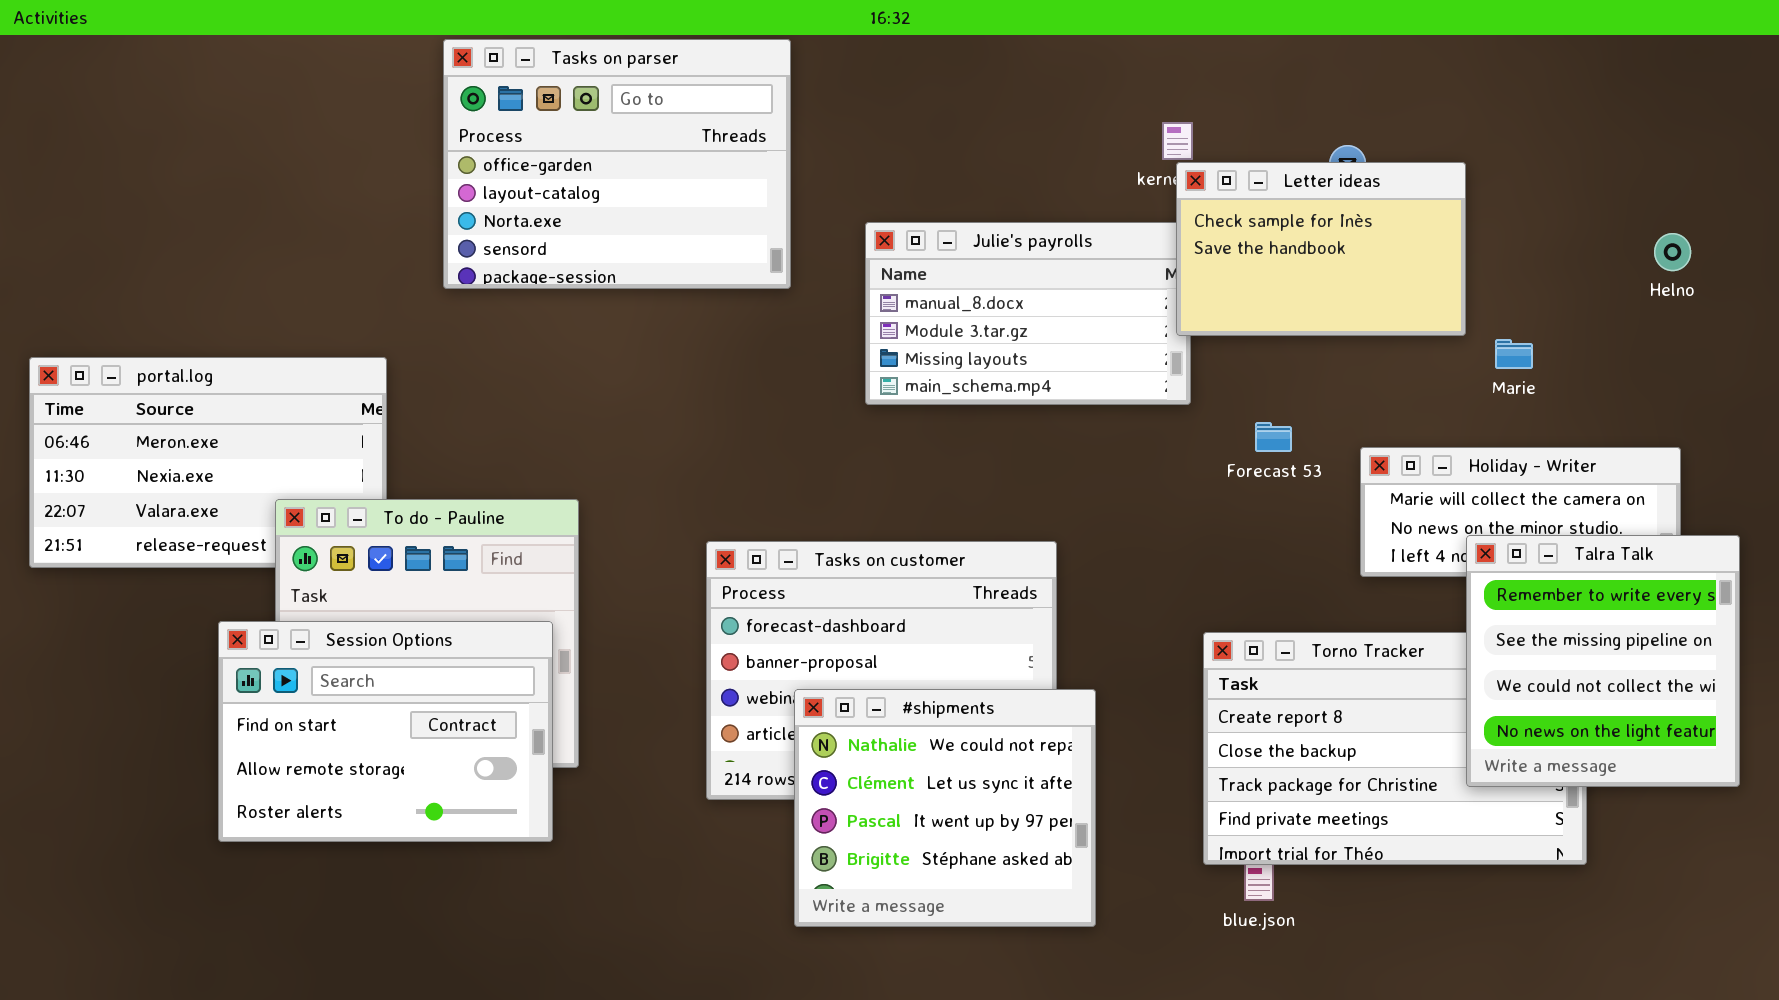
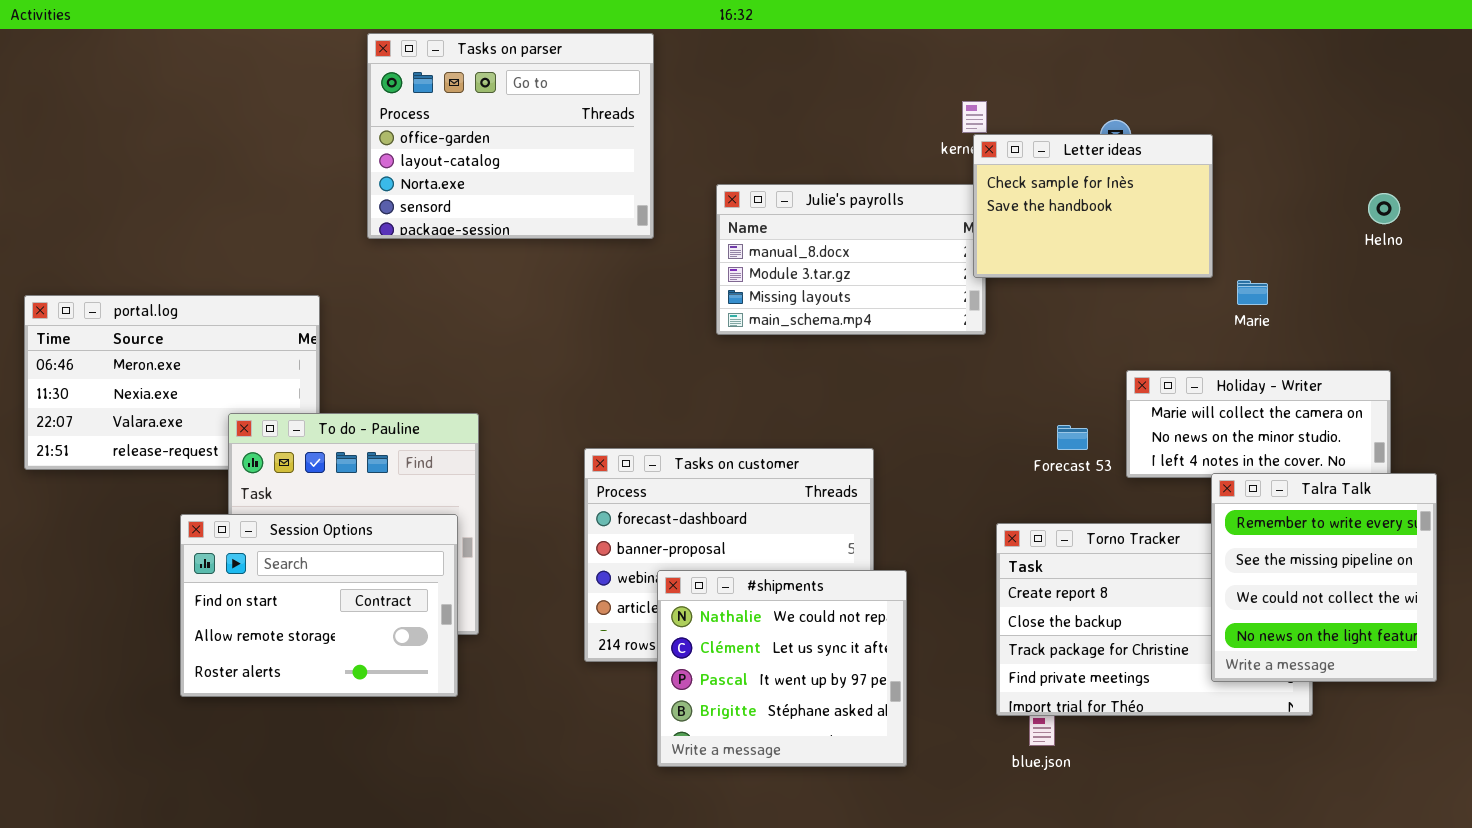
Forecast 53: [1255,422,1292,452] -> [1057,425,1088,450], moved
Talra Talk: [1466,535,1740,787] -> [1211,473,1437,682], moved

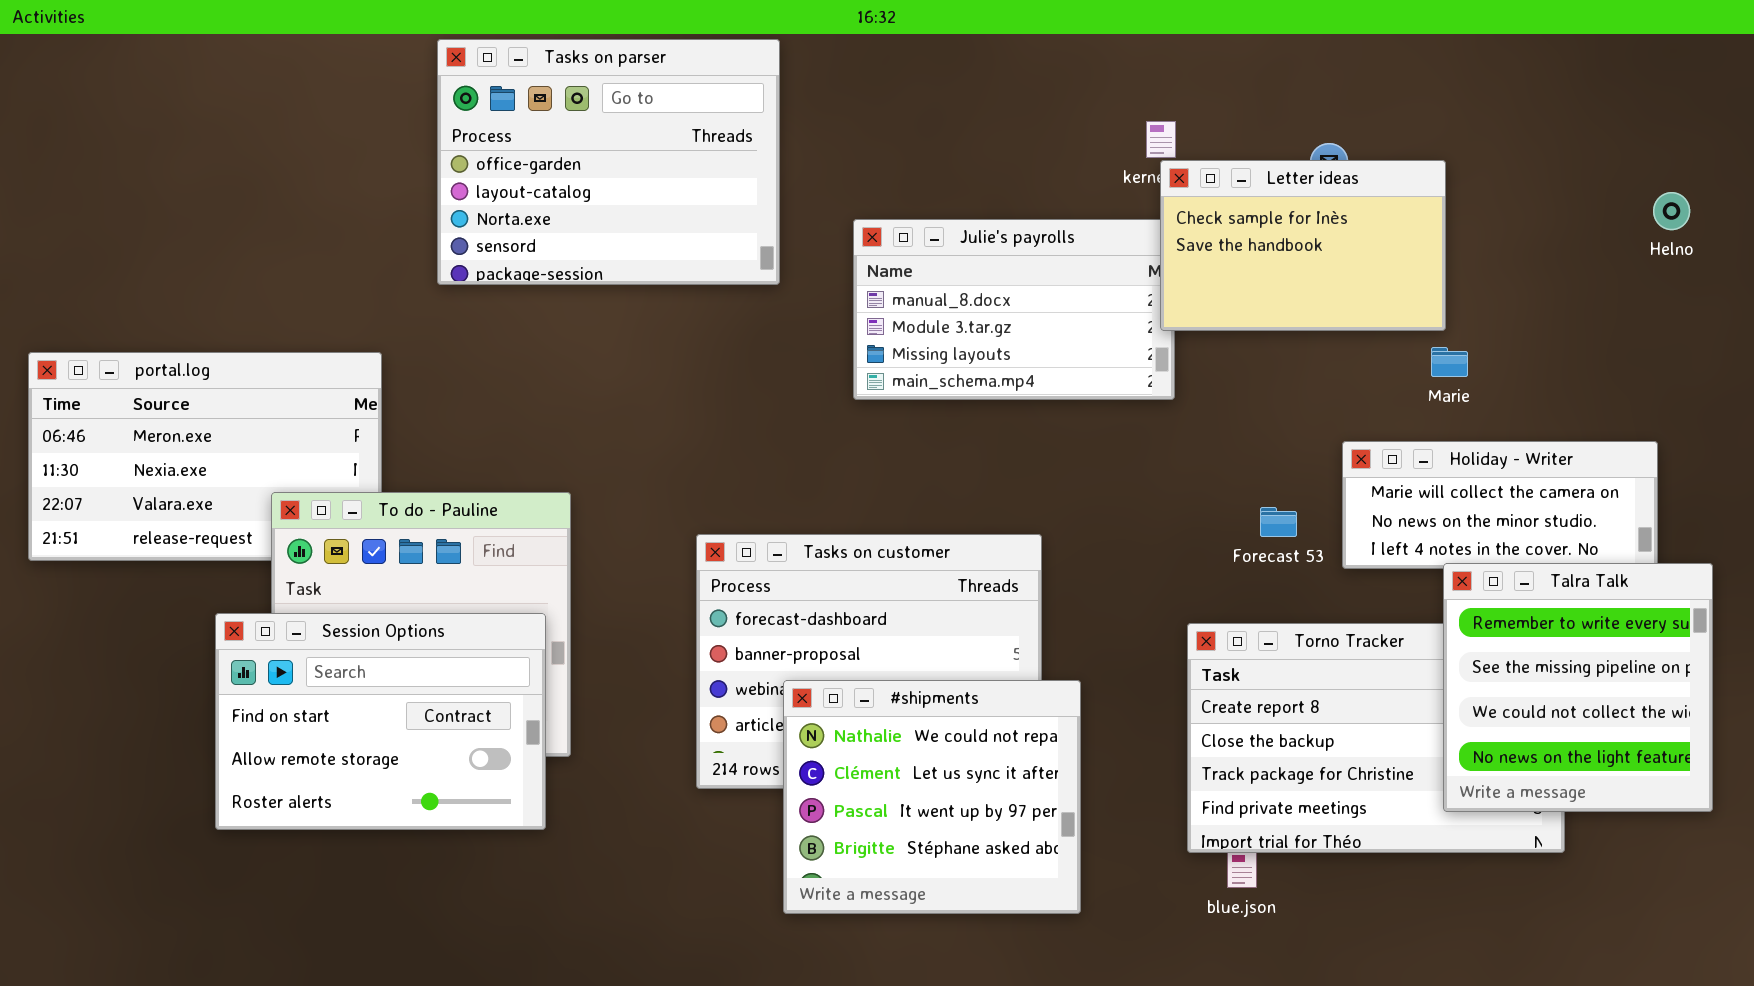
Helno: [1368,193,1400,224] -> [1653,192,1690,230], moved
Marie: [1237,280,1268,305] -> [1431,347,1468,377], moved

